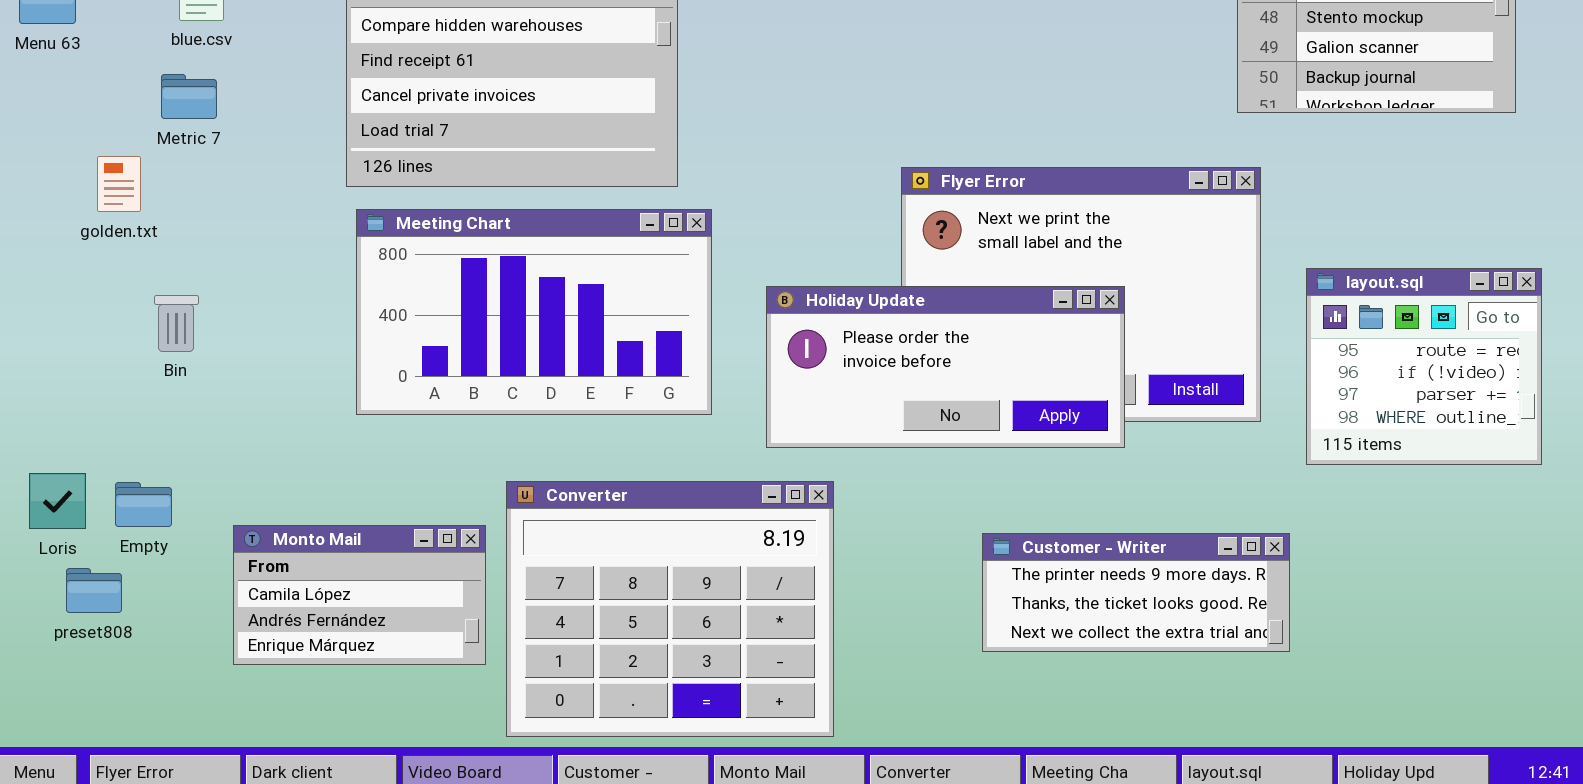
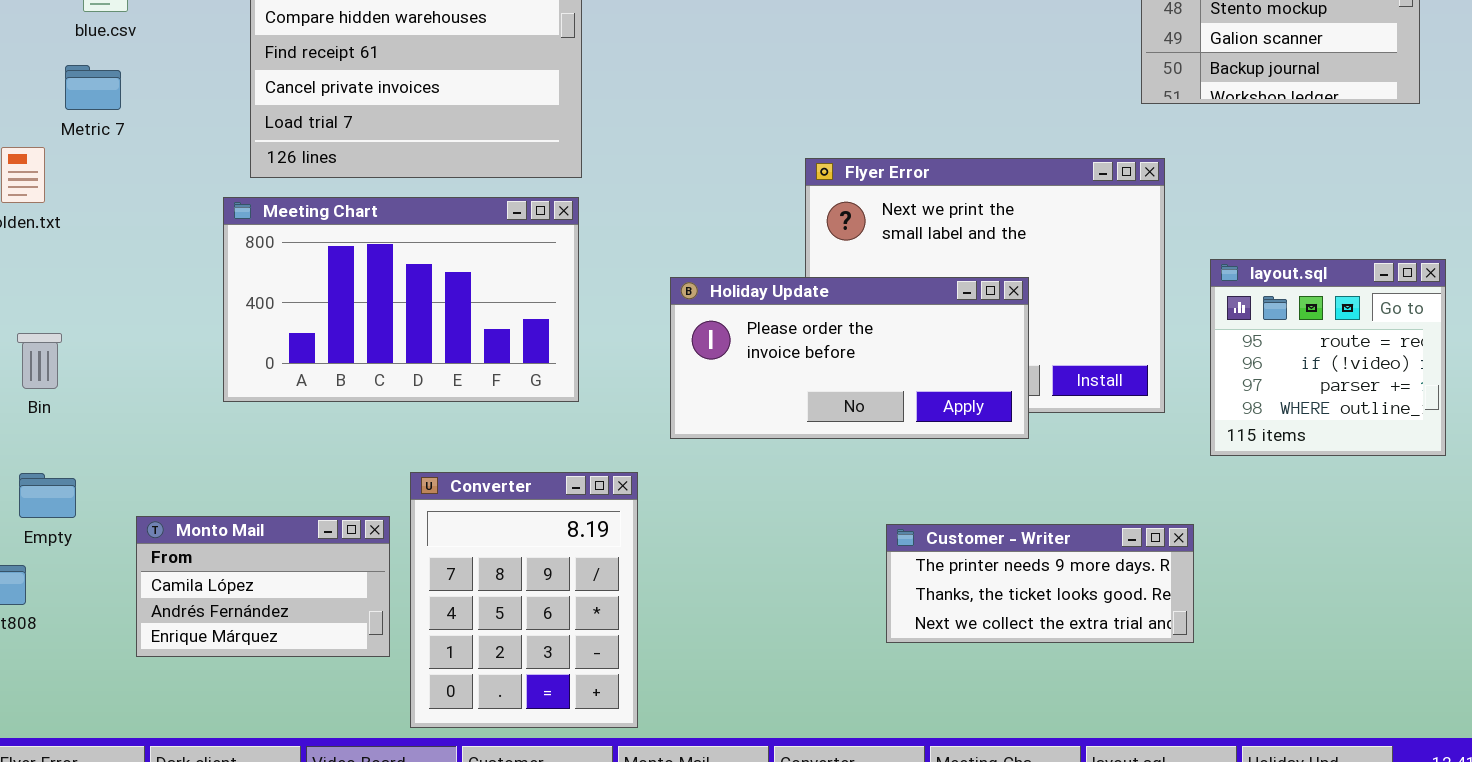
Meeting Chart: [356,209,712,415] -> [223,197,579,402], moved
Bin: [154,295,199,352] -> [17,333,62,389], moved
Converter: [506,481,834,737] -> [410,472,638,728], resized

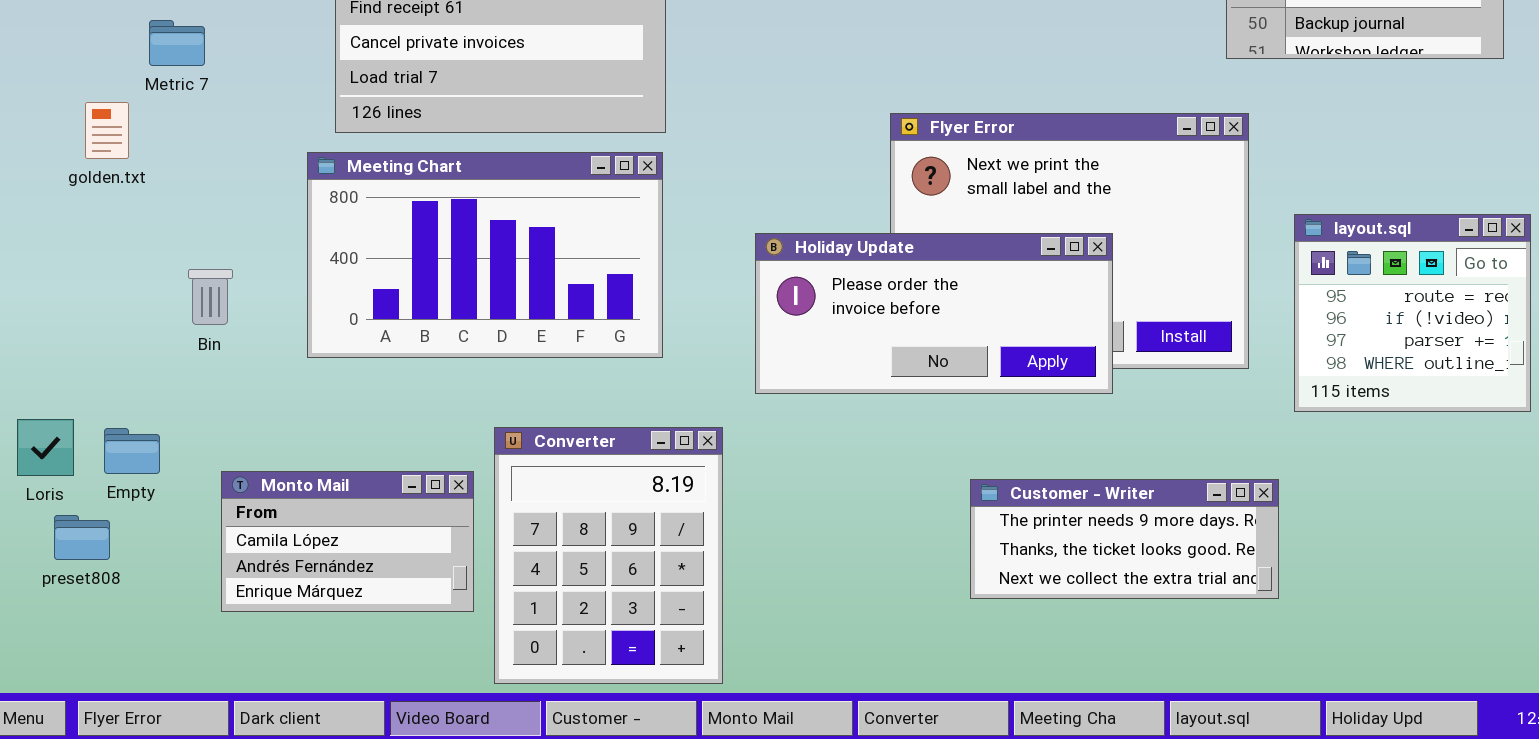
Bin: [17,333,62,389] -> [188,269,233,325], moved

